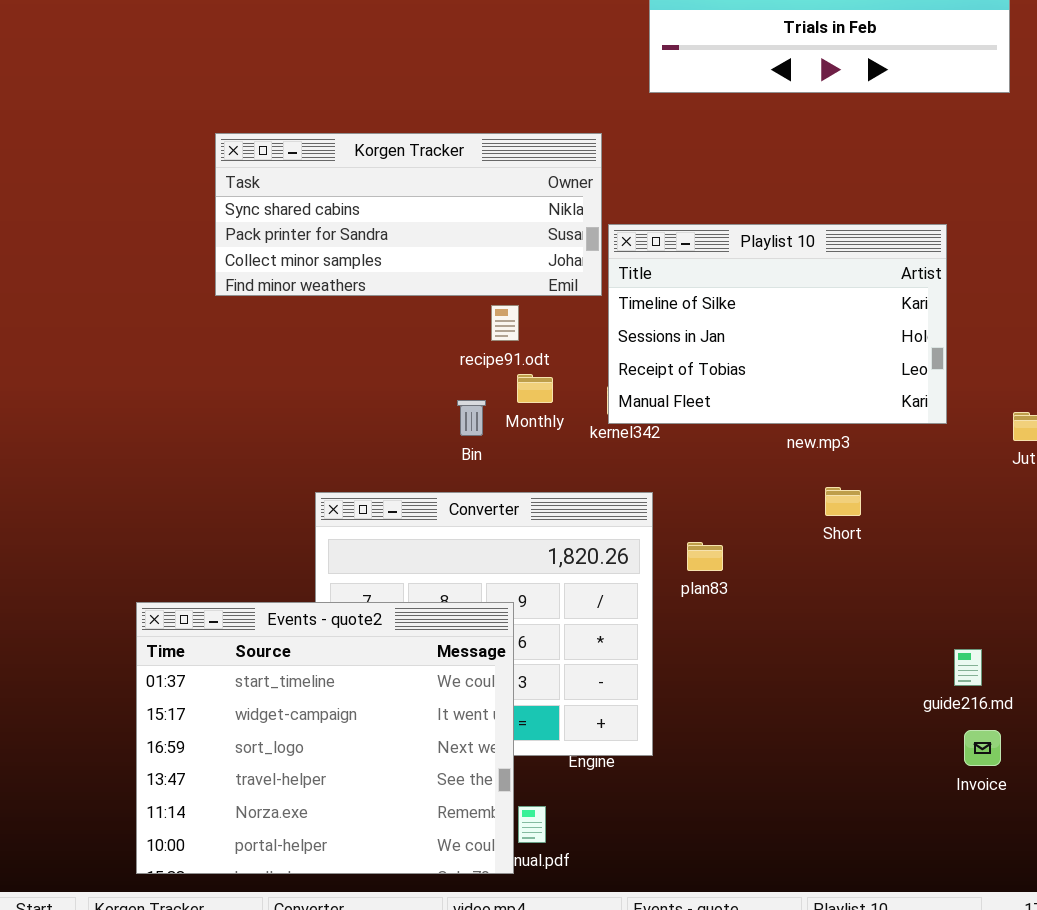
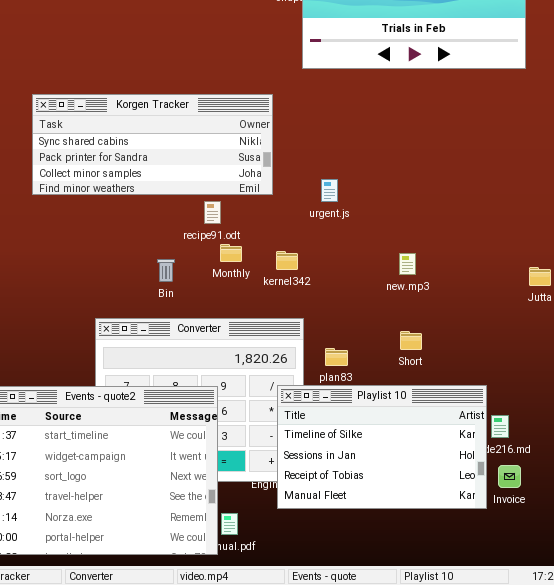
Playlist 10: [608,224,947,424] -> [277,385,487,509], moved
Bin: [457,400,486,436] -> [157,259,175,282], moved
Short: [825,487,861,516] -> [400,331,422,350], moved

